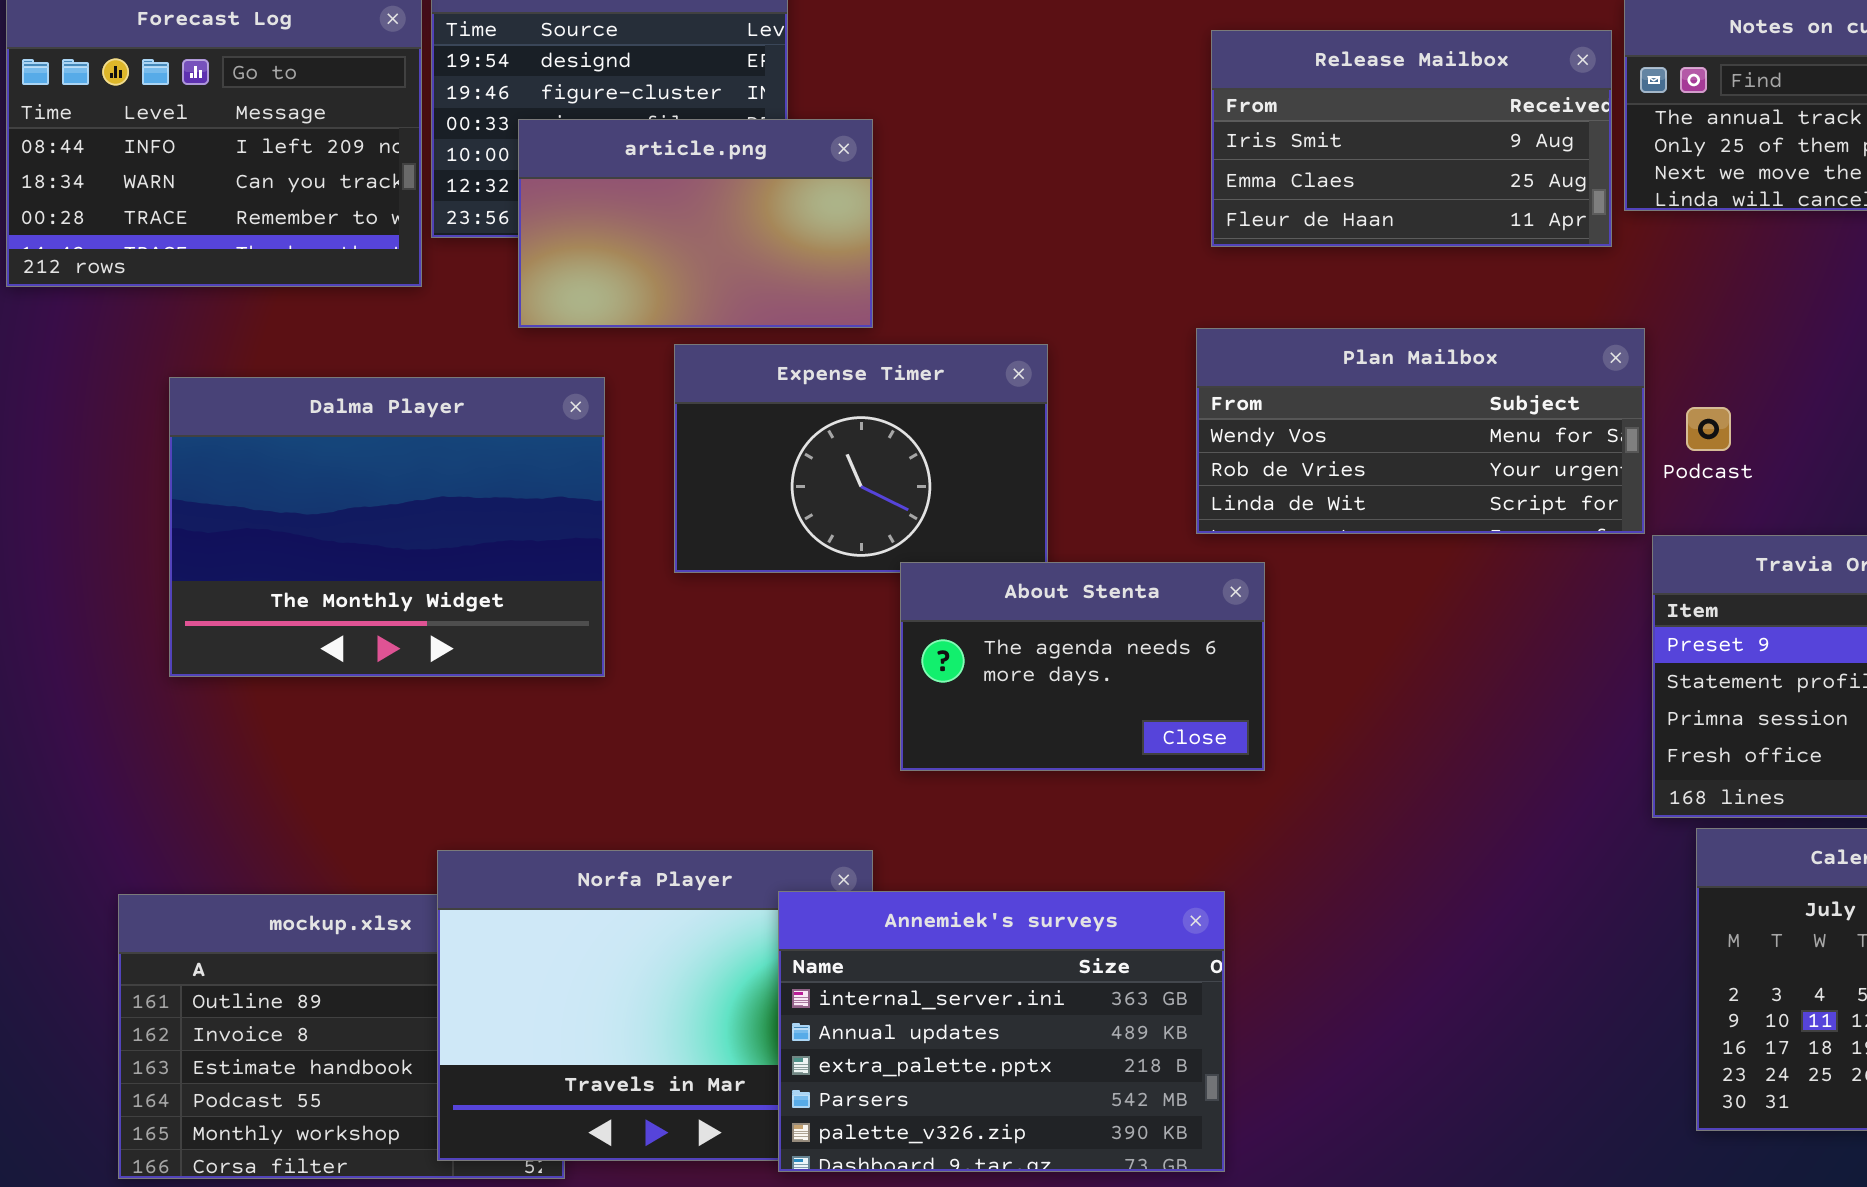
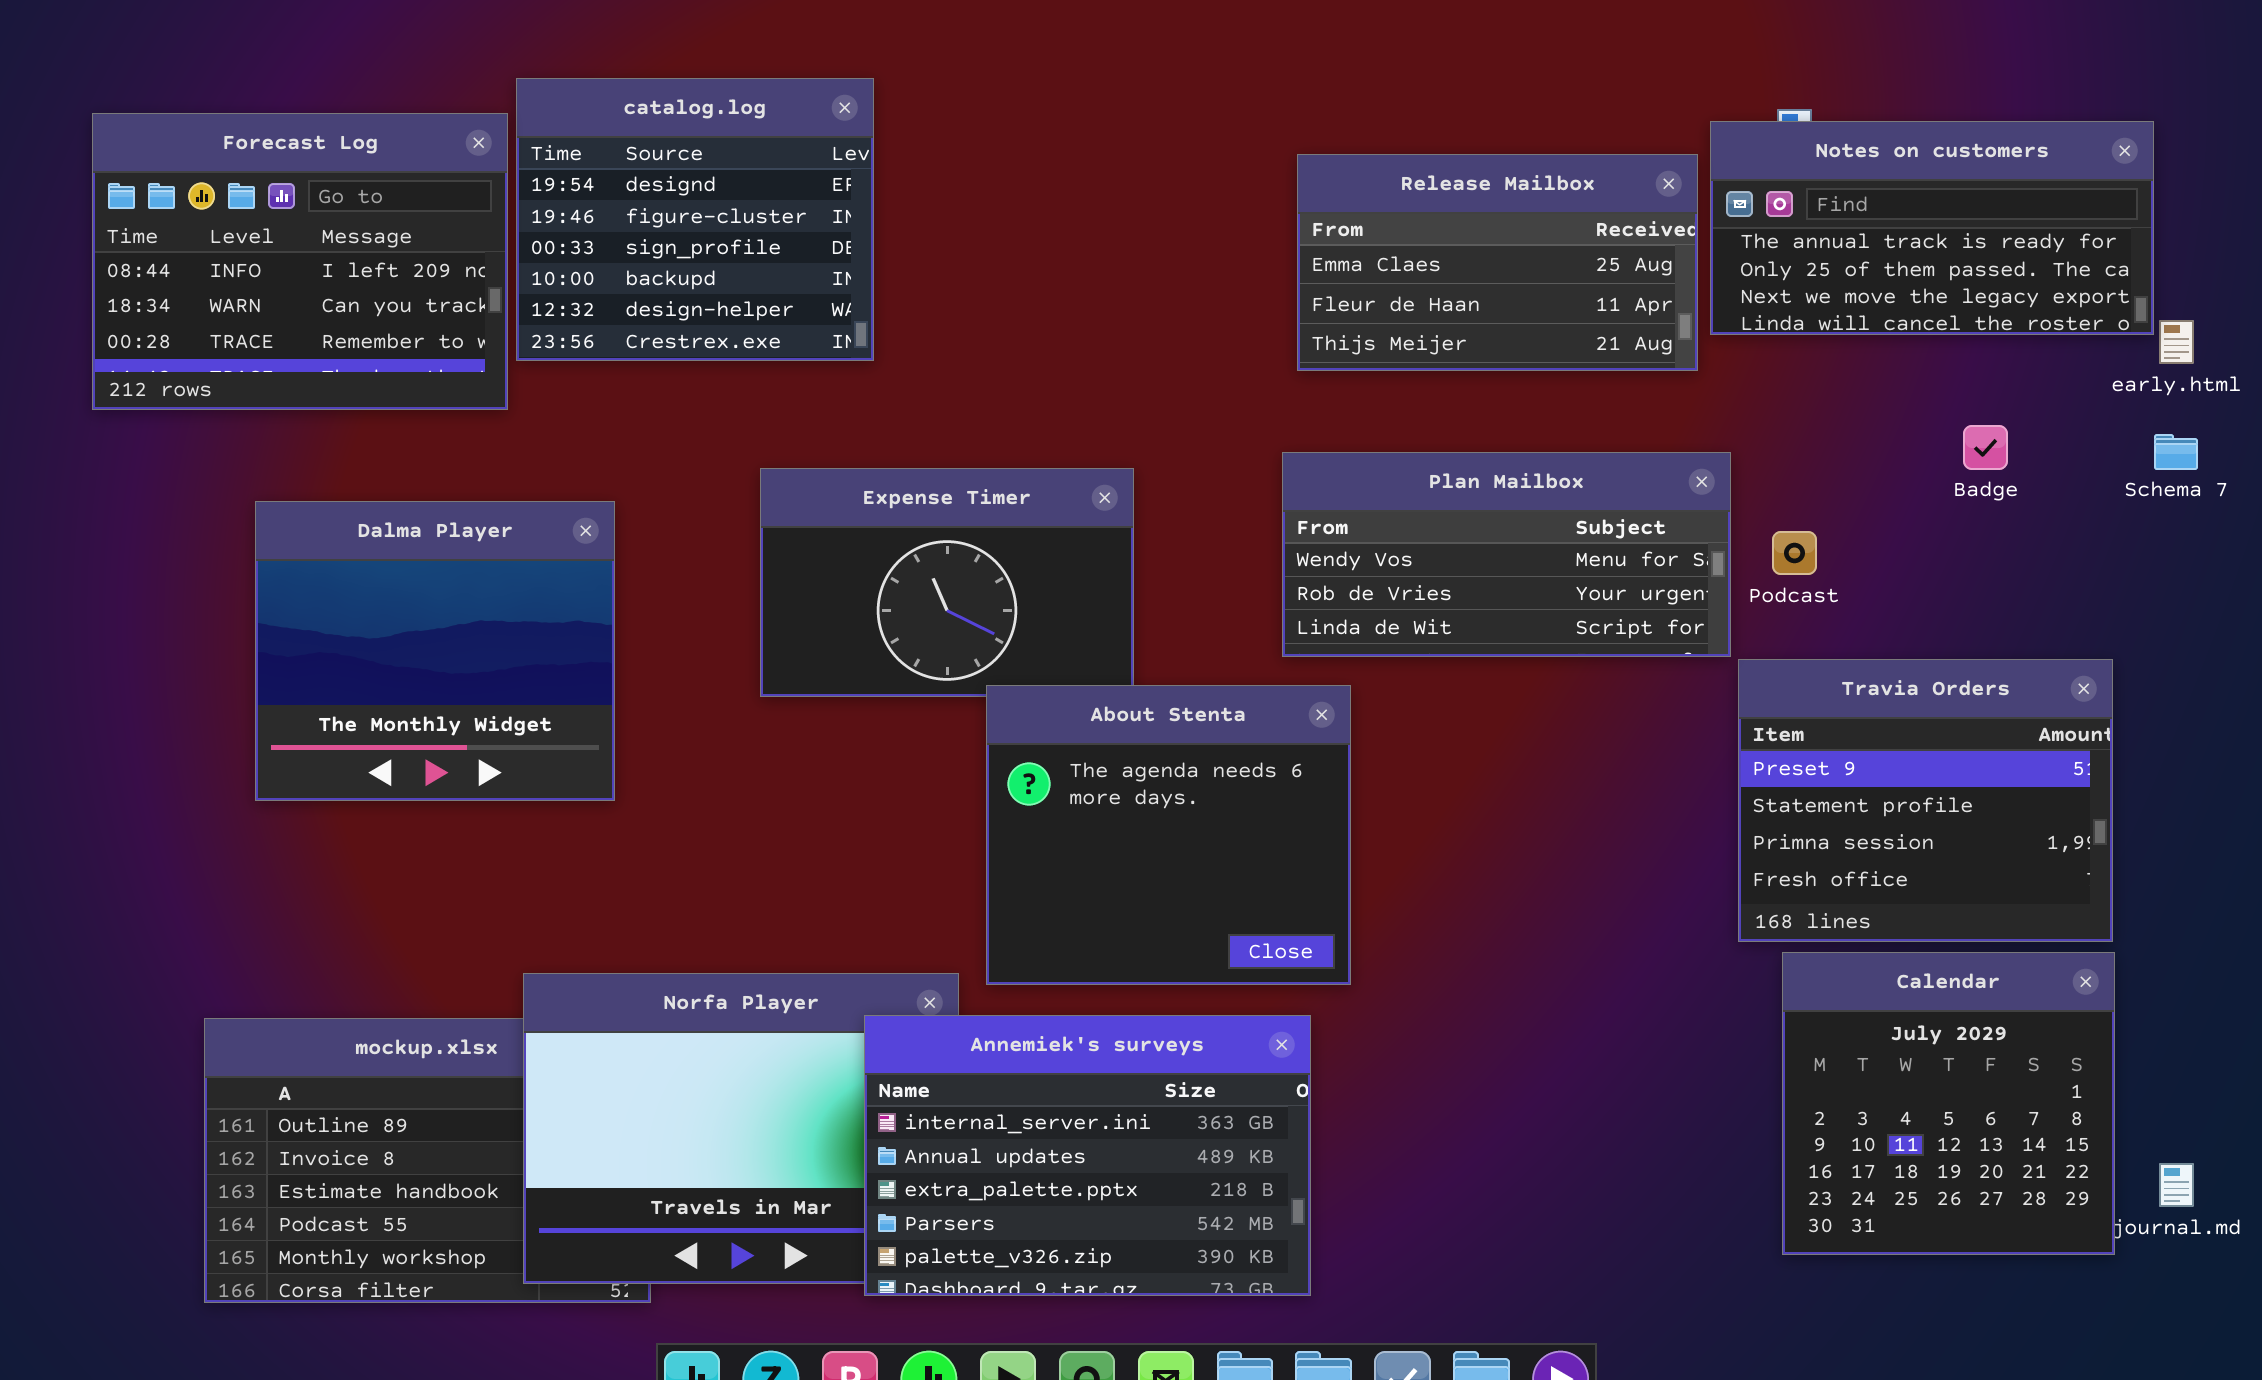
Release Mailbox: [1211,30,1612,247] -> [1297,154,1698,371], scrolled down 1 row
article.png: [518,119,873,328] -> none, closed
Dalma Player: [169,377,605,677] -> [255,501,615,801], resized
About Stenta: [900,562,1265,771] -> [986,685,1351,985], resized

